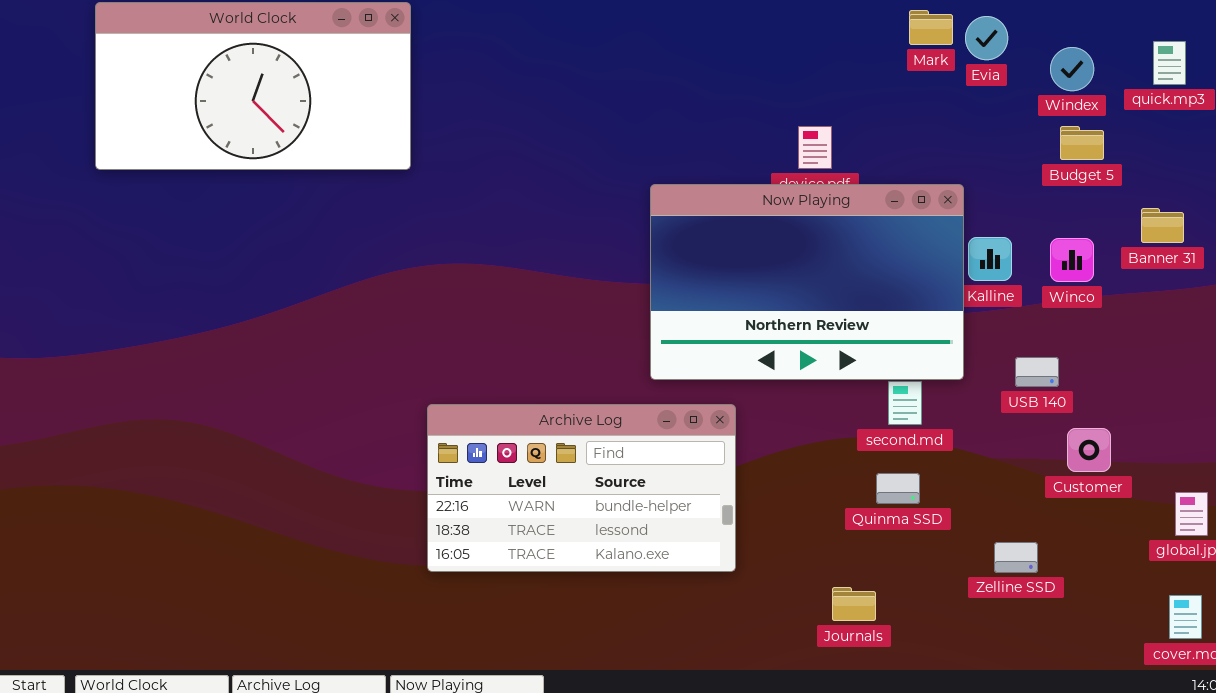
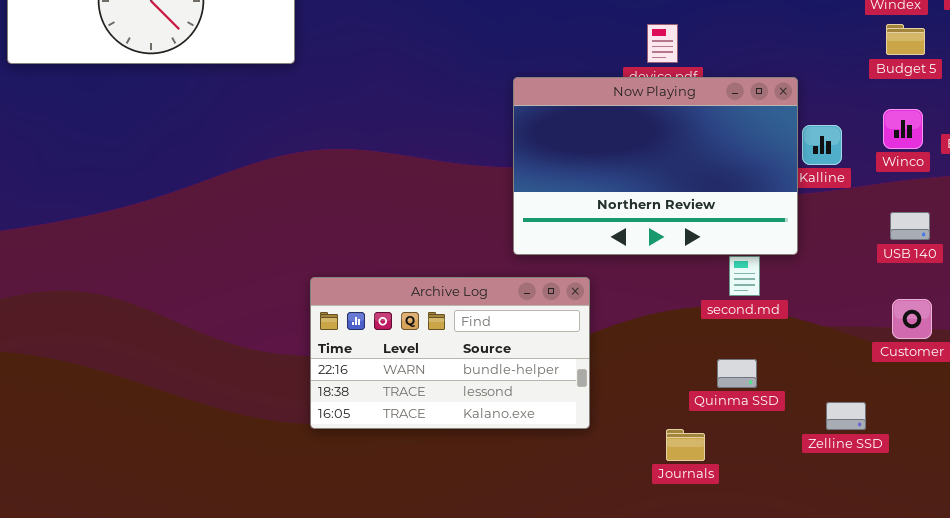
Winco: [1050,238,1094,282] -> [883,109,923,149], moved
USB 140: [1015,357,1059,387] -> [890,212,930,240], moved
Quinma SSD: [876,473,920,504] -> [717,359,757,388], moved
Journals: [832,587,876,621] -> [666,429,705,461], moved

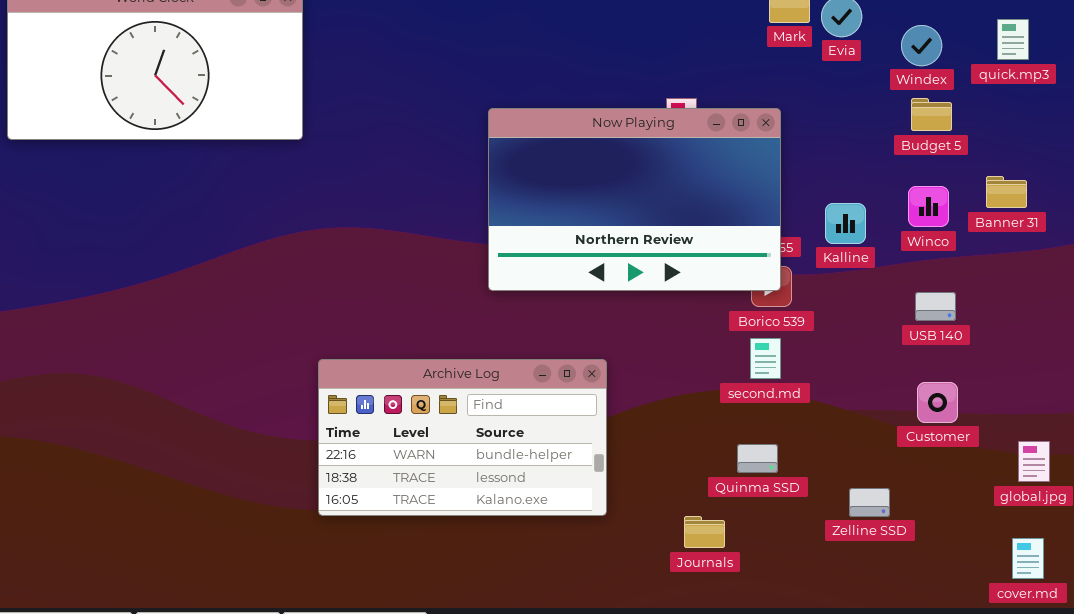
Now Playing: [513,77,798,255] -> [488,108,781,291], moved

